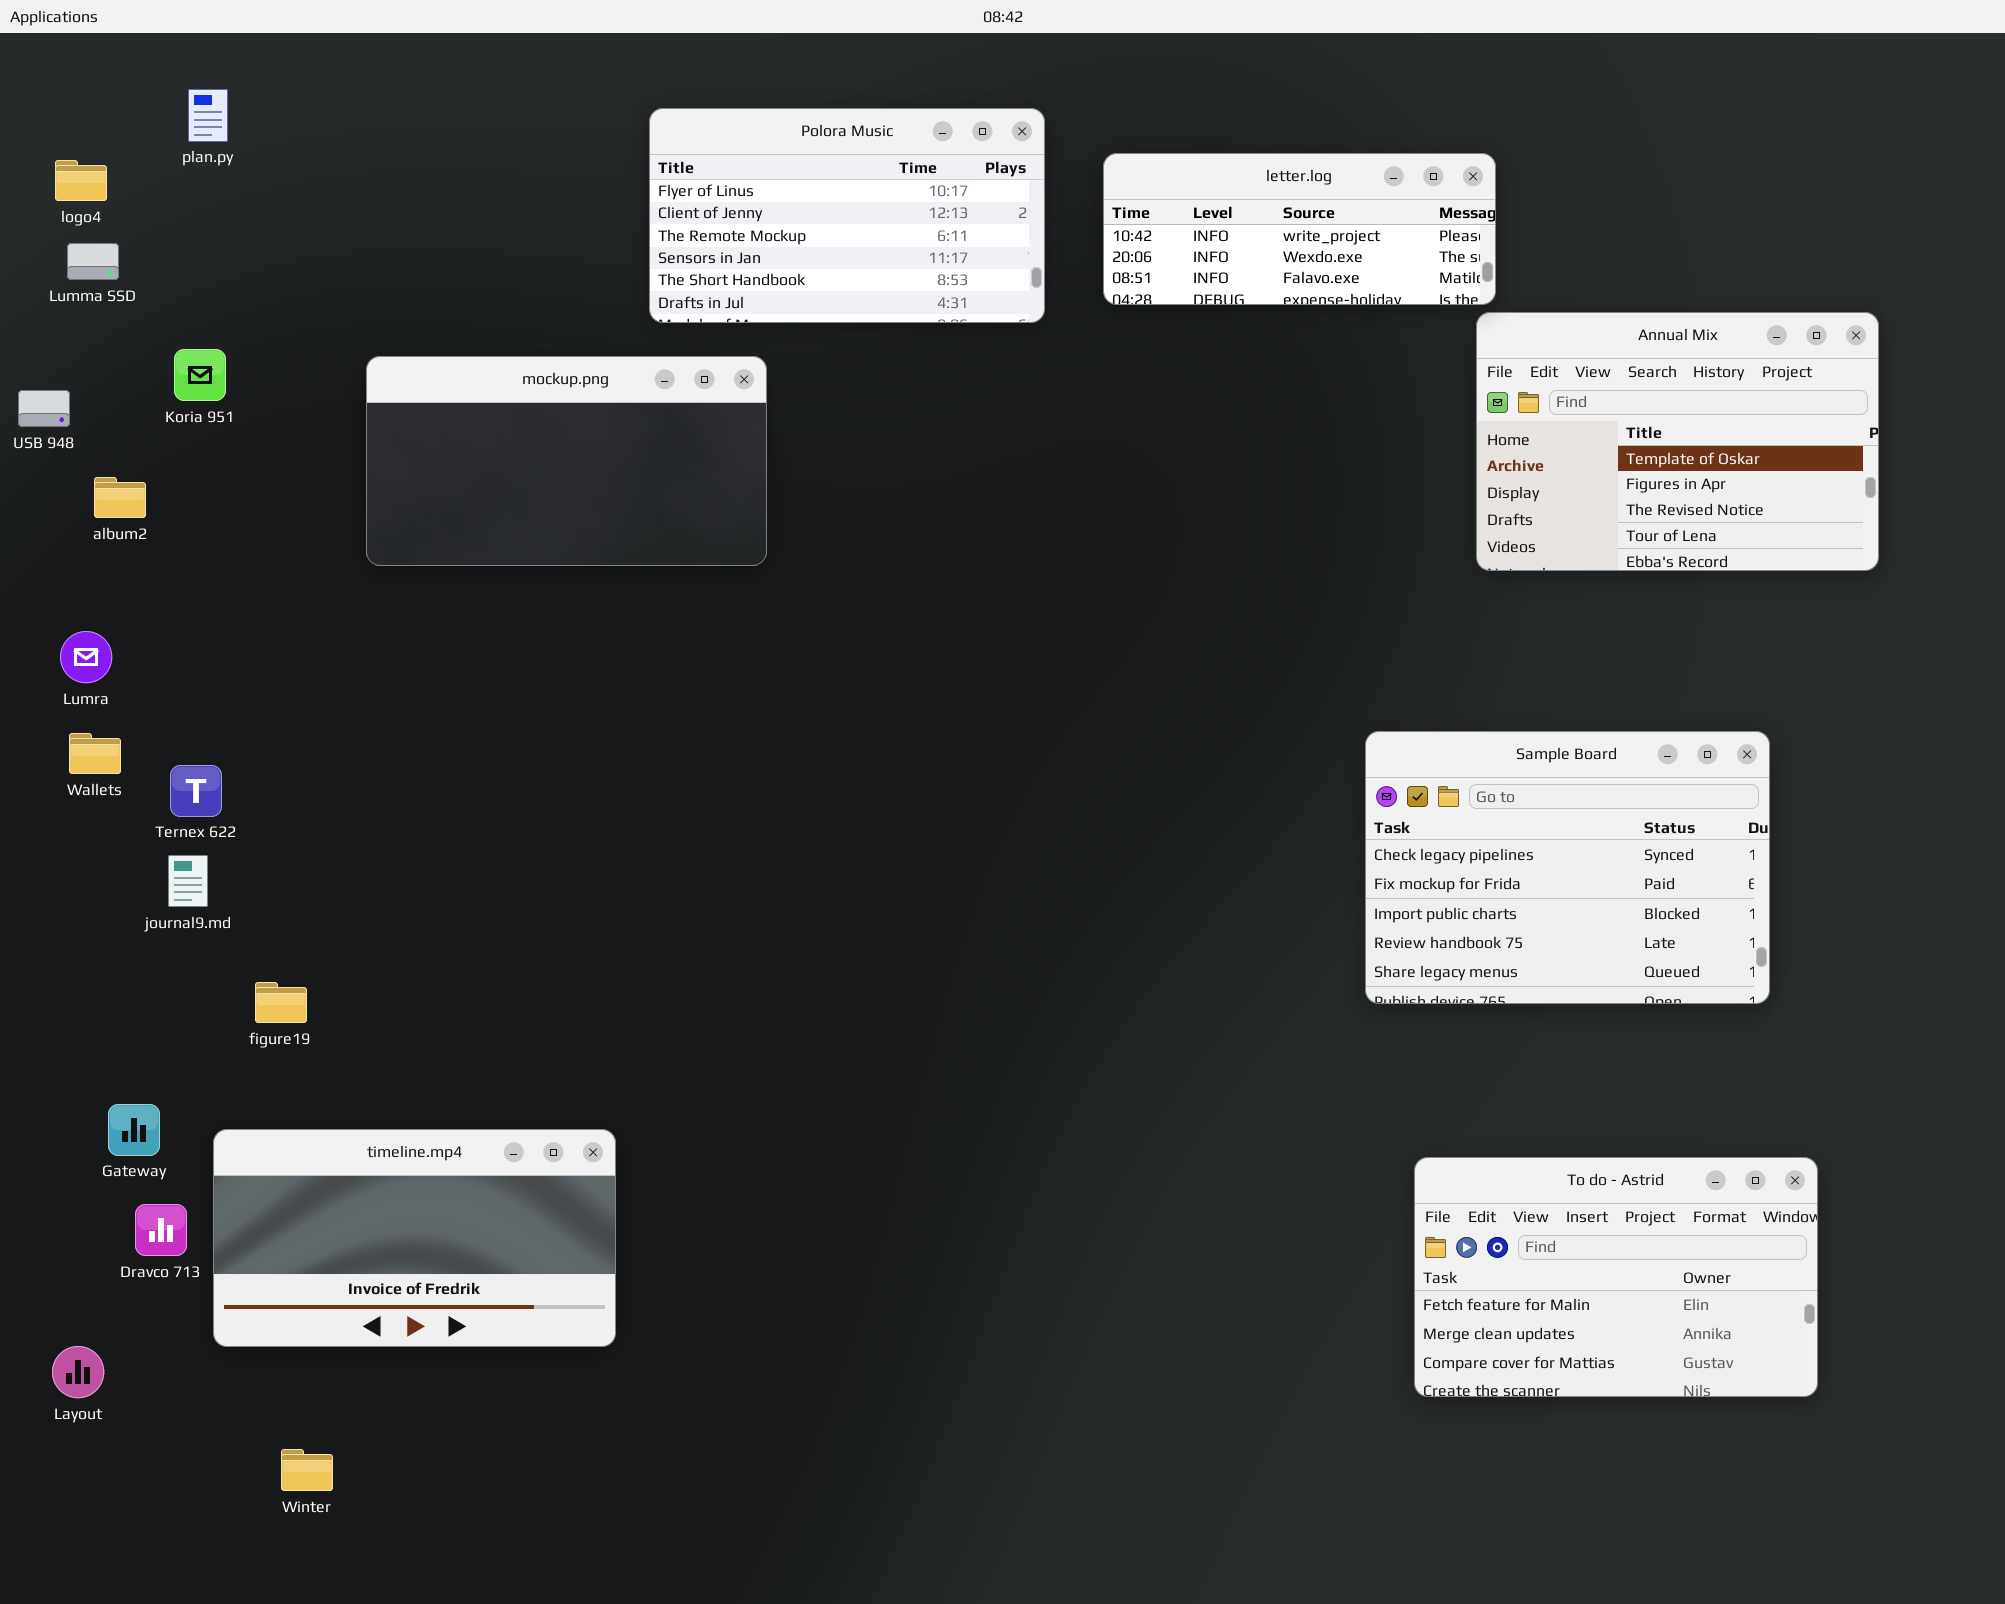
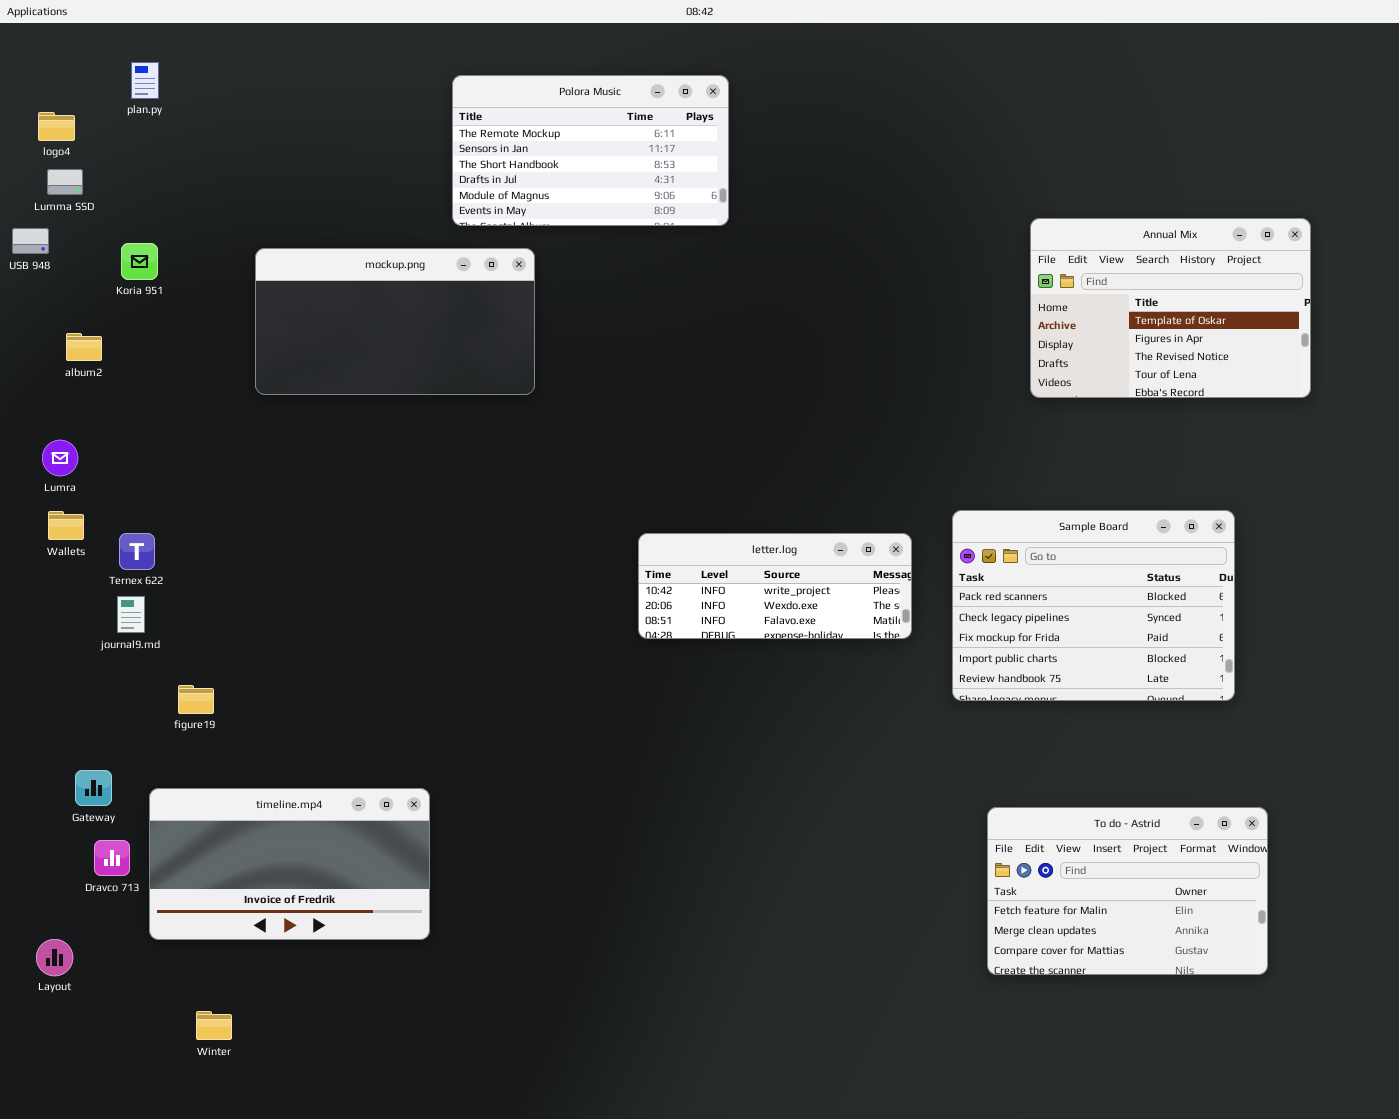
Polora Music: [649,108,1045,323] -> [452,75,729,226], scrolled down 2 rows
letter.log: [1103,153,1496,305] -> [638,533,912,639], moved
USB 948: [18,390,70,427] -> [12,228,49,254], moved
Sample Board: [1365,731,1770,1004] -> [952,510,1235,701], scrolled up 1 row

